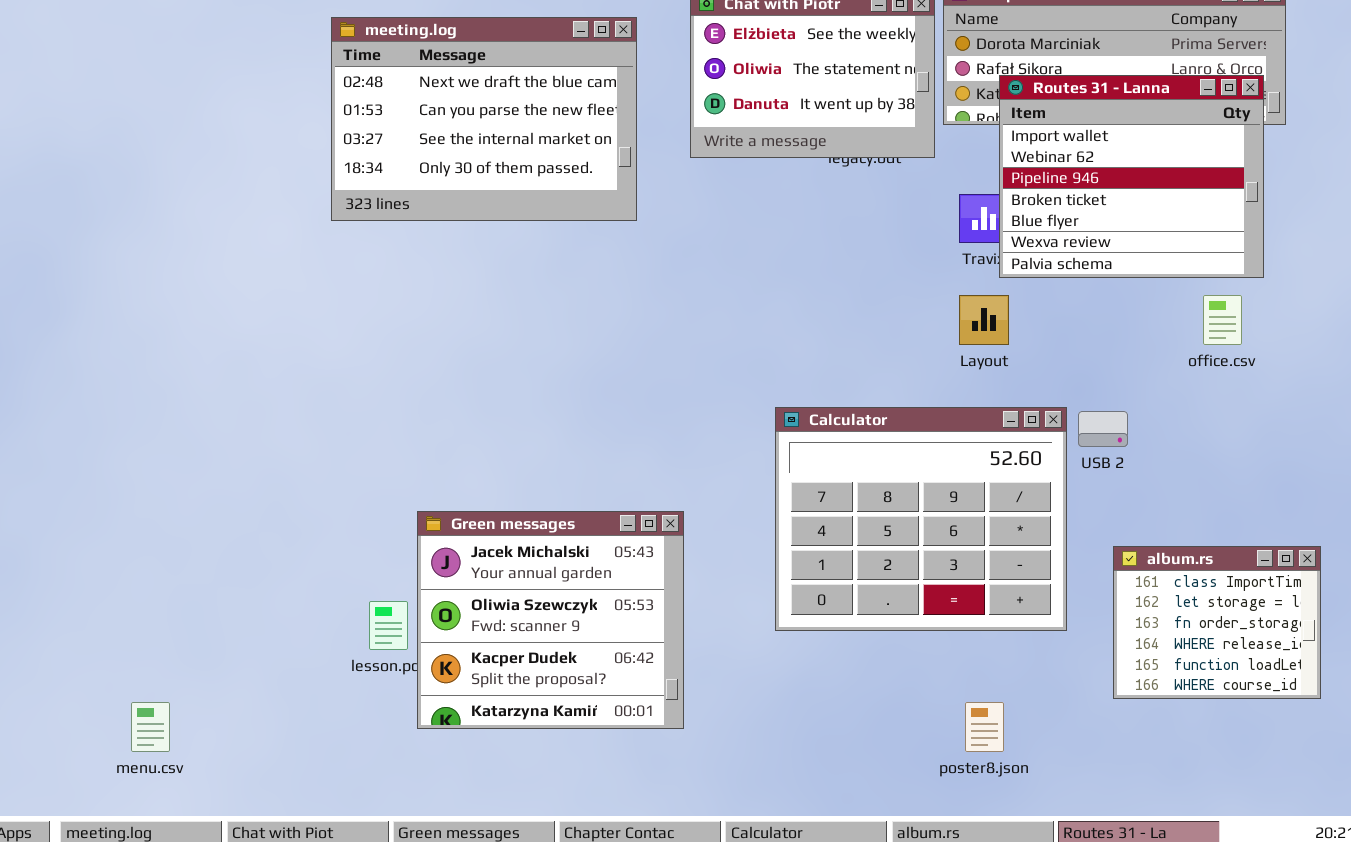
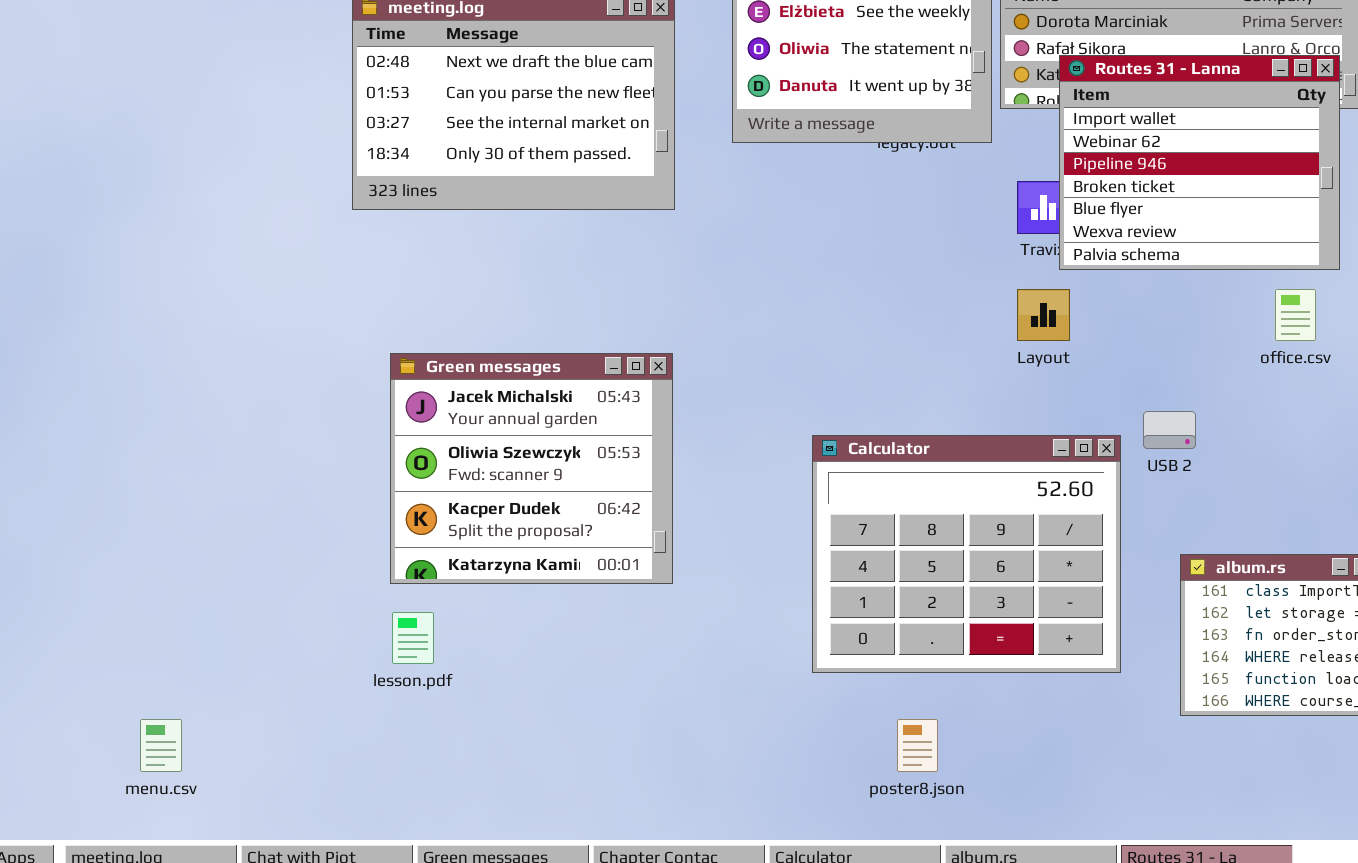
Calculator: [775,407,1067,631] -> [812,435,1121,673], moved
Green messages: [417,511,684,729] -> [390,353,673,584], moved
poster8.json: [965,702,1004,752] -> [897,719,938,772], moved

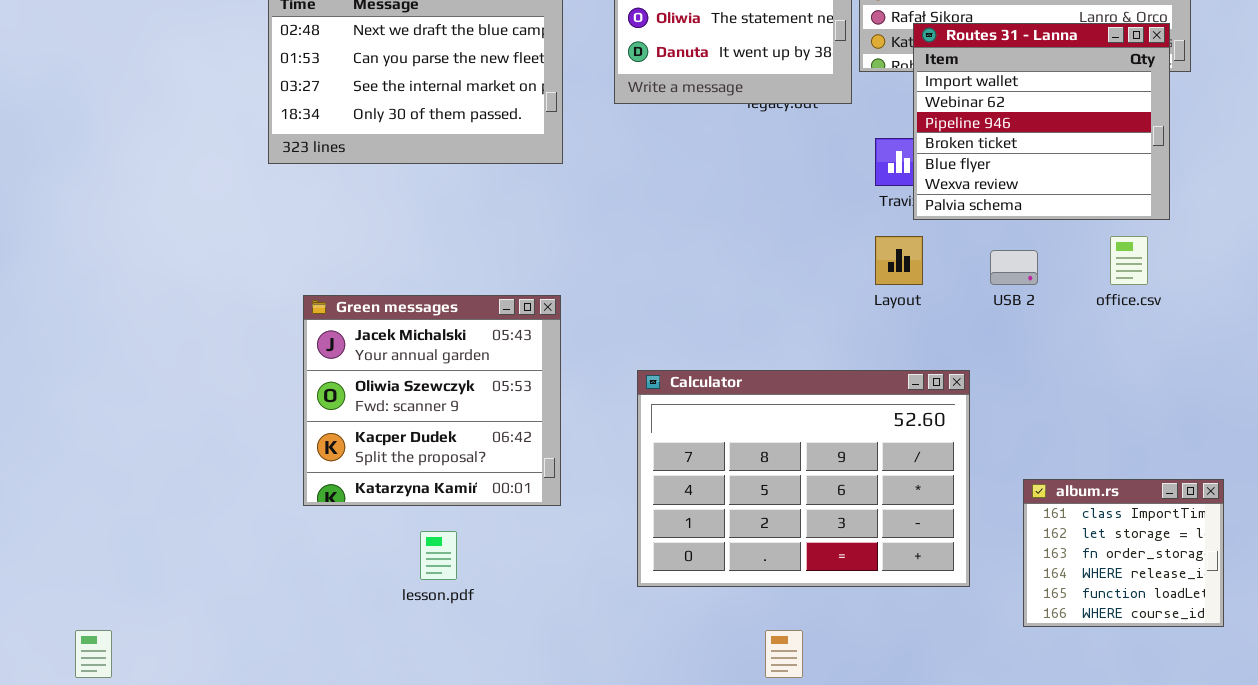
USB 2: [1143,411,1196,449] -> [990,250,1038,285], moved
Calculator: [812,435,1121,673] -> [637,370,970,587], resized
lesson.pdf: [392,612,434,664] -> [420,531,457,580], moved

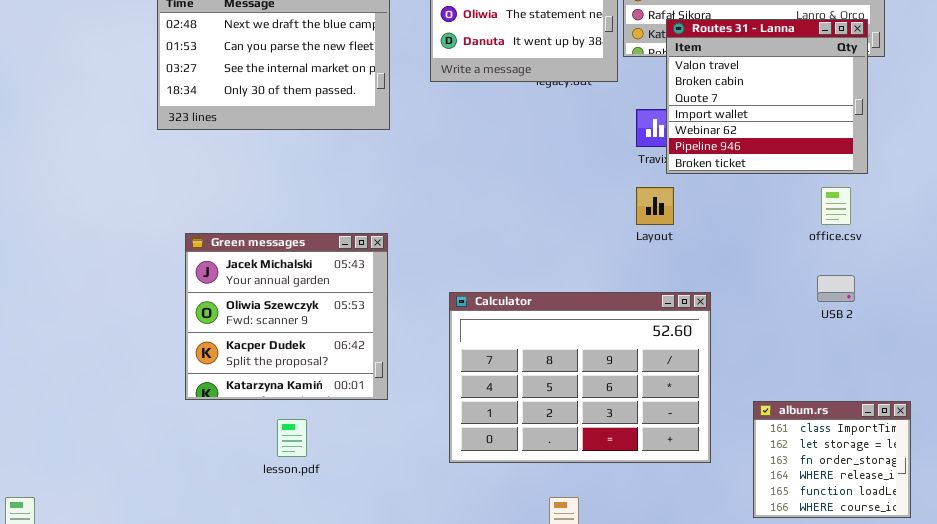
Routes 31 - Lanna: [913,23,1170,220] -> [666,19,868,174], scrolled up 3 rows
USB 2: [990,250,1038,285] -> [817,275,855,302], moved
album.rs: [1023,479,1224,627] -> [753,401,911,518], moved

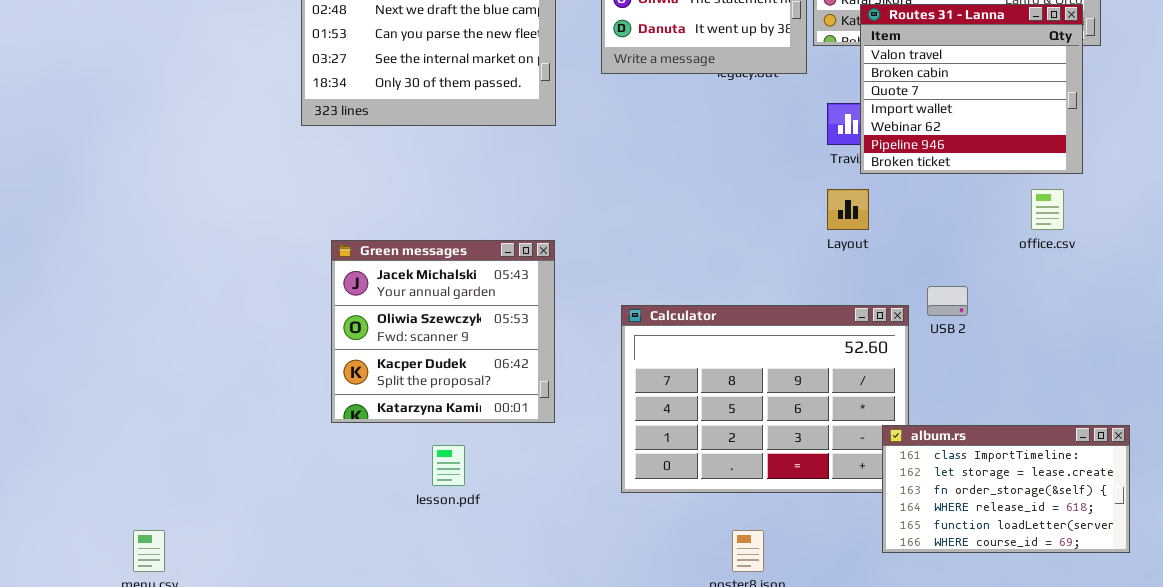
USB 2: [817,275,855,302] -> [927,286,968,316], moved
album.rs: [753,401,911,518] -> [882,425,1130,553], resized

